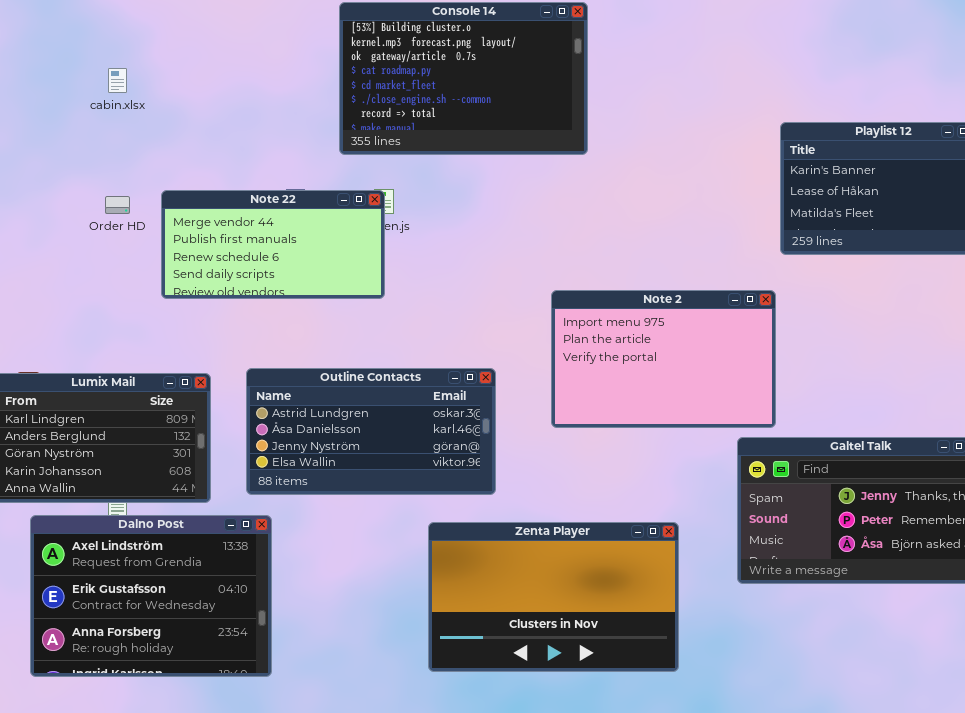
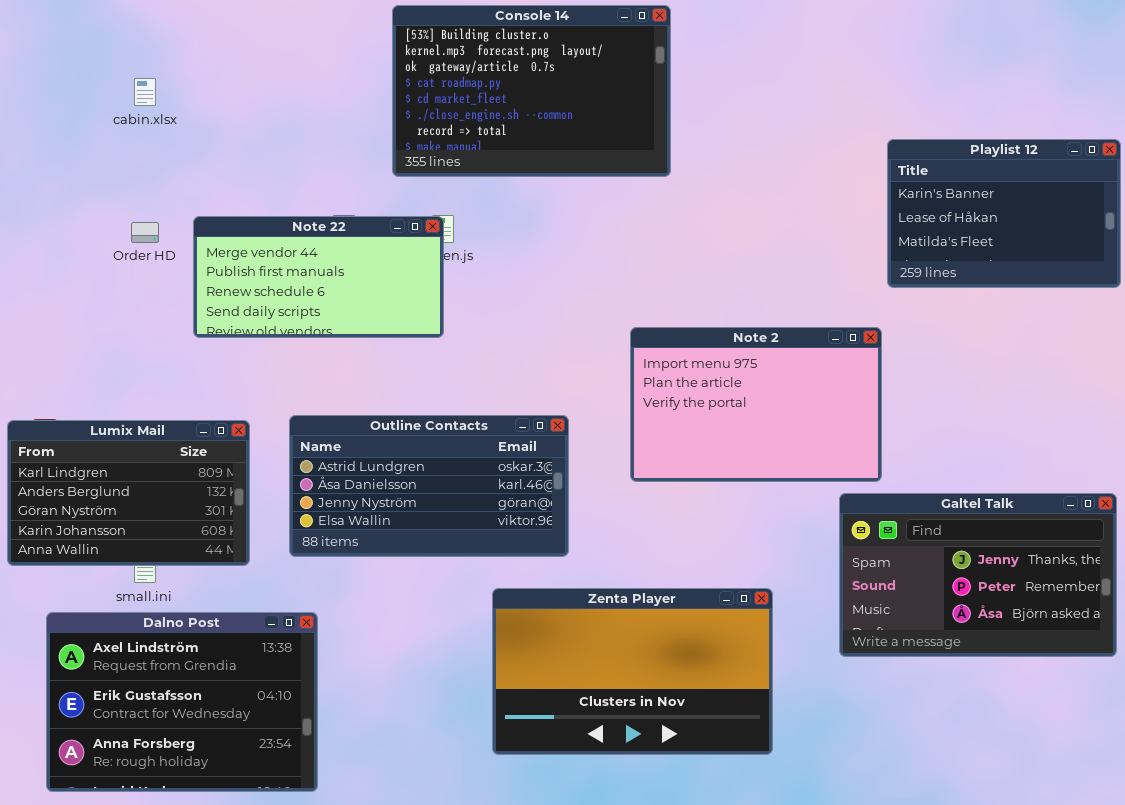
Dalno Post: [30,515,272,677] -> [46,612,318,792], moved

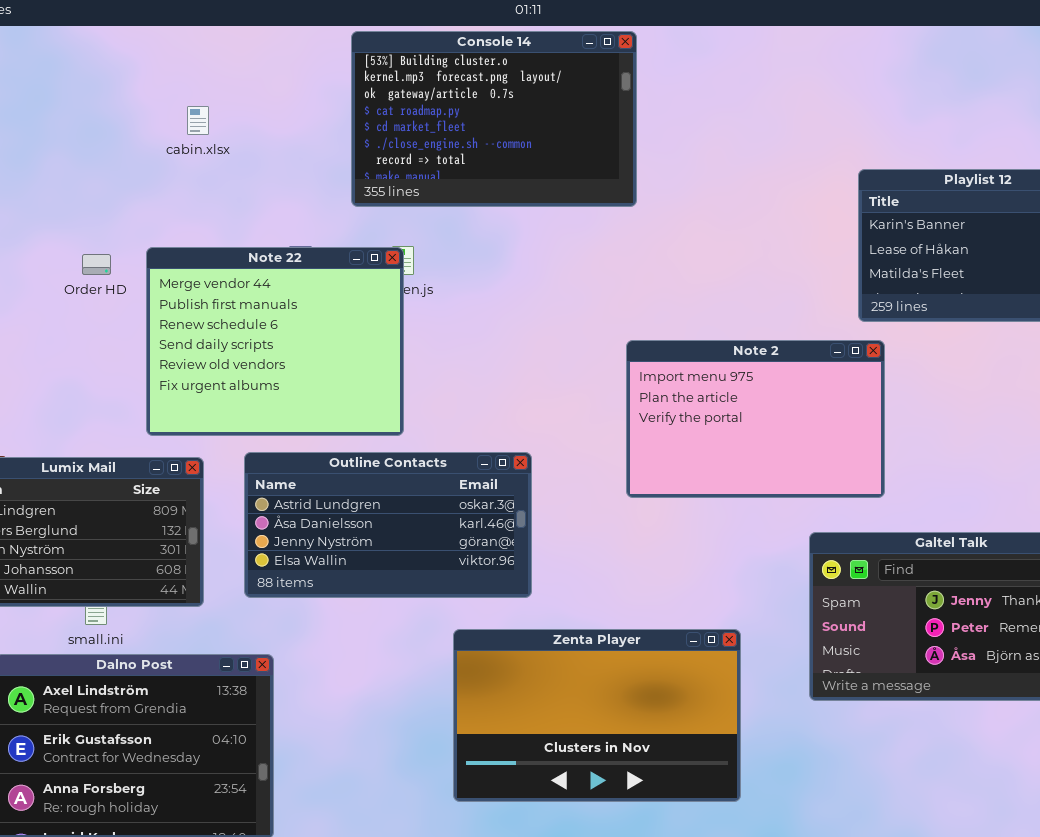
cabin.xlsx: [134,78,156,106] -> [187,106,209,135], moved
Note 22: [193,216,444,338] -> [146,247,404,436], resized
Note 2: [630,327,882,482] -> [626,340,885,498], moved

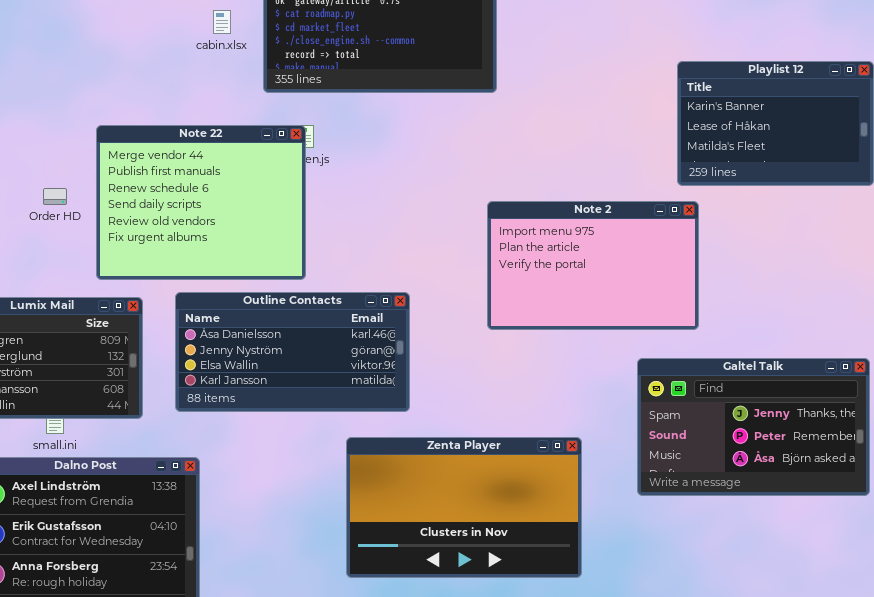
cabin.xlsx: [187,106,209,135] -> [213,10,231,34], moved
Order HD: [82,254,111,275] -> [43,188,67,205], moved
Outline Contacts: [244,452,532,598] -> [175,292,410,412], scrolled down 1 row

